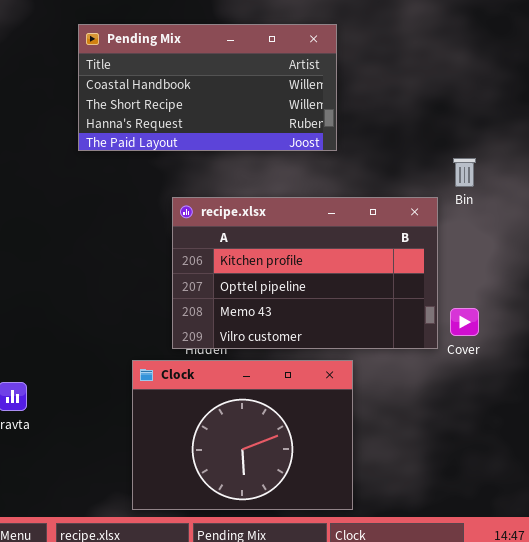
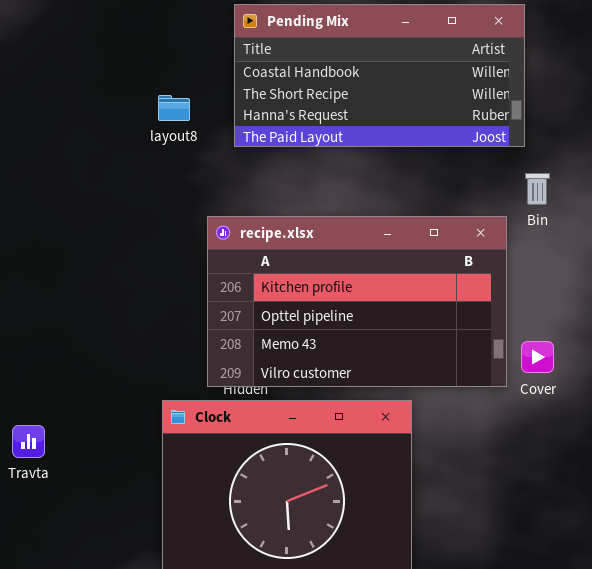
Pending Mix: [78,24,337,151] -> [234,4,525,147], moved

